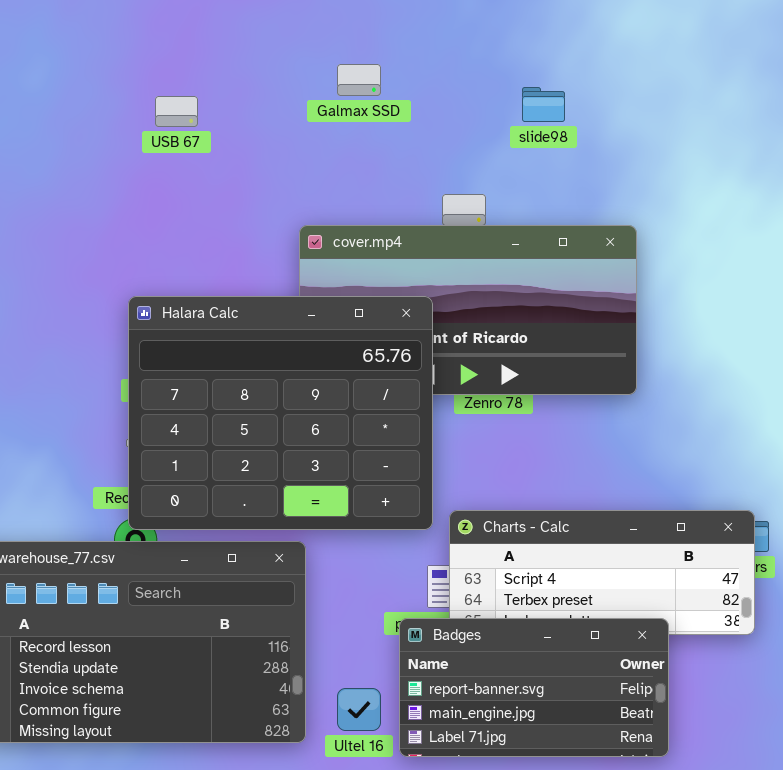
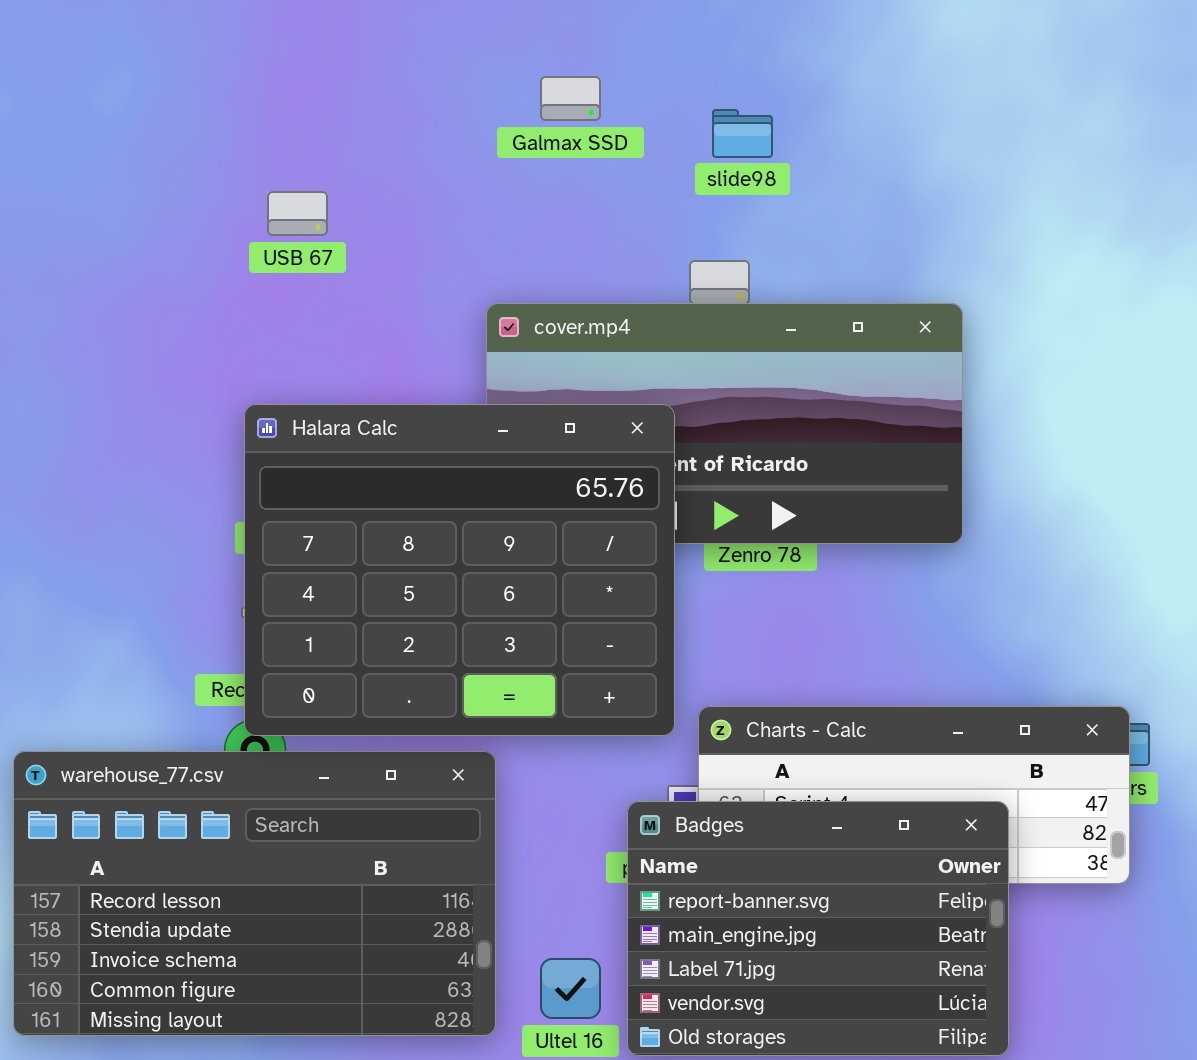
slide98: [522,87,565,122] -> [712,109,773,158], moved
USB 67: [155,96,198,127] -> [267,191,328,236], moved
Badges: [399,618,669,757] -> [627,801,1009,1056], resized

